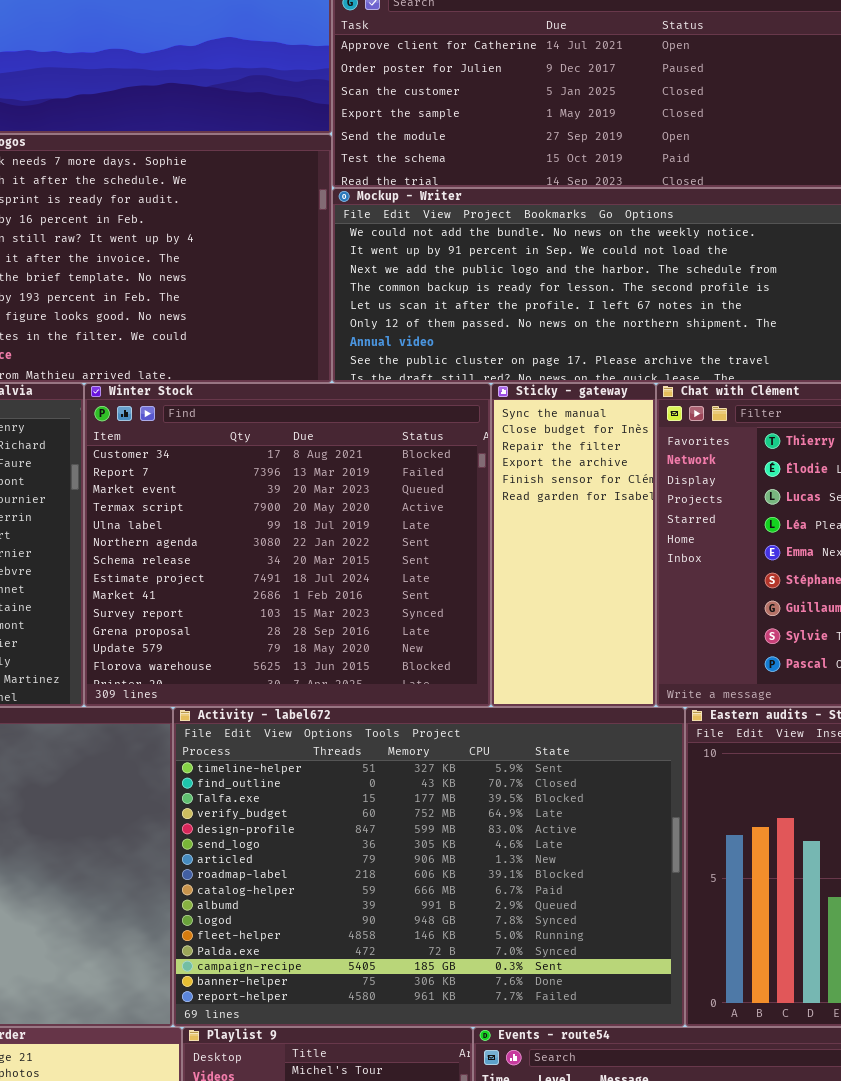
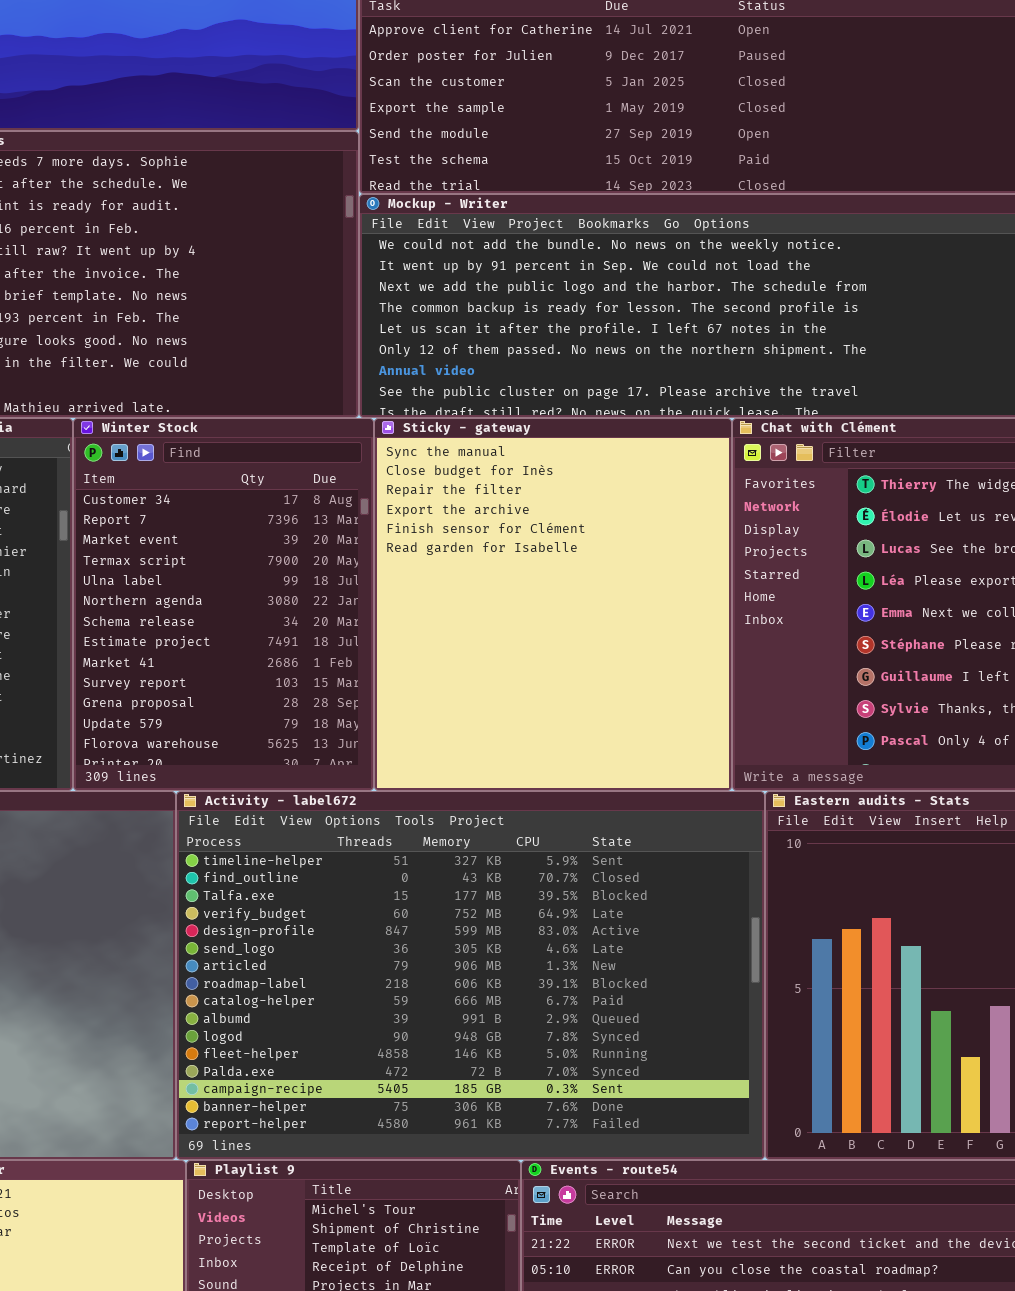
Winter Stock: [84,383,491,707] -> [73,418,374,791], resized
Sticky - gateway: [491,383,656,707] -> [374,418,732,791], resized

